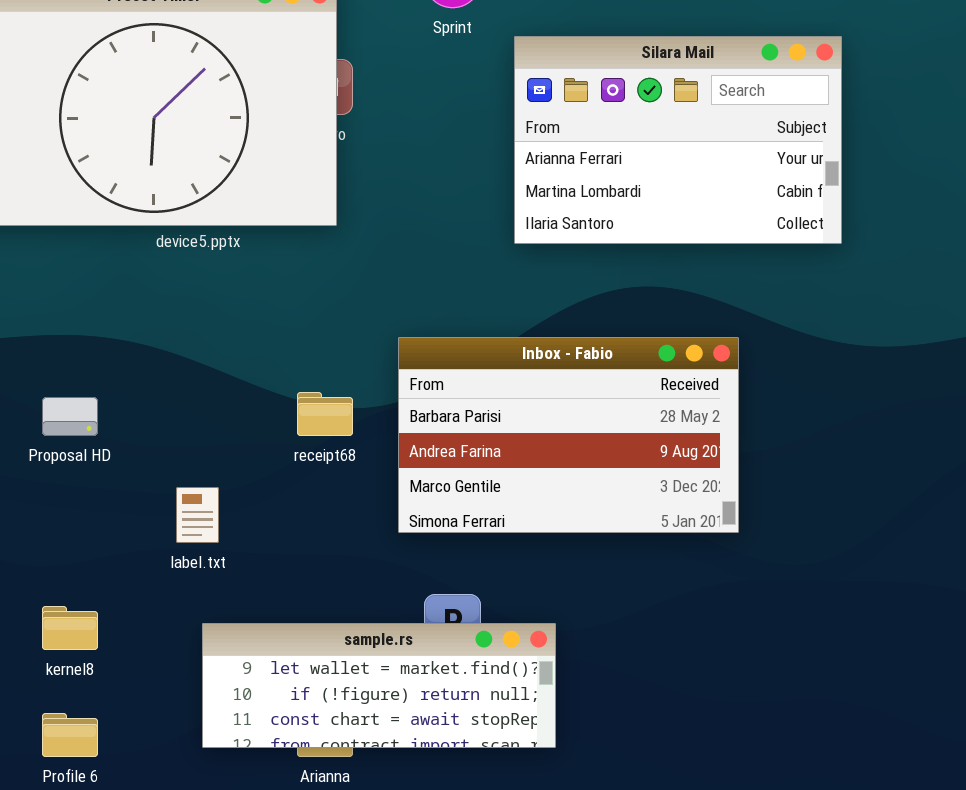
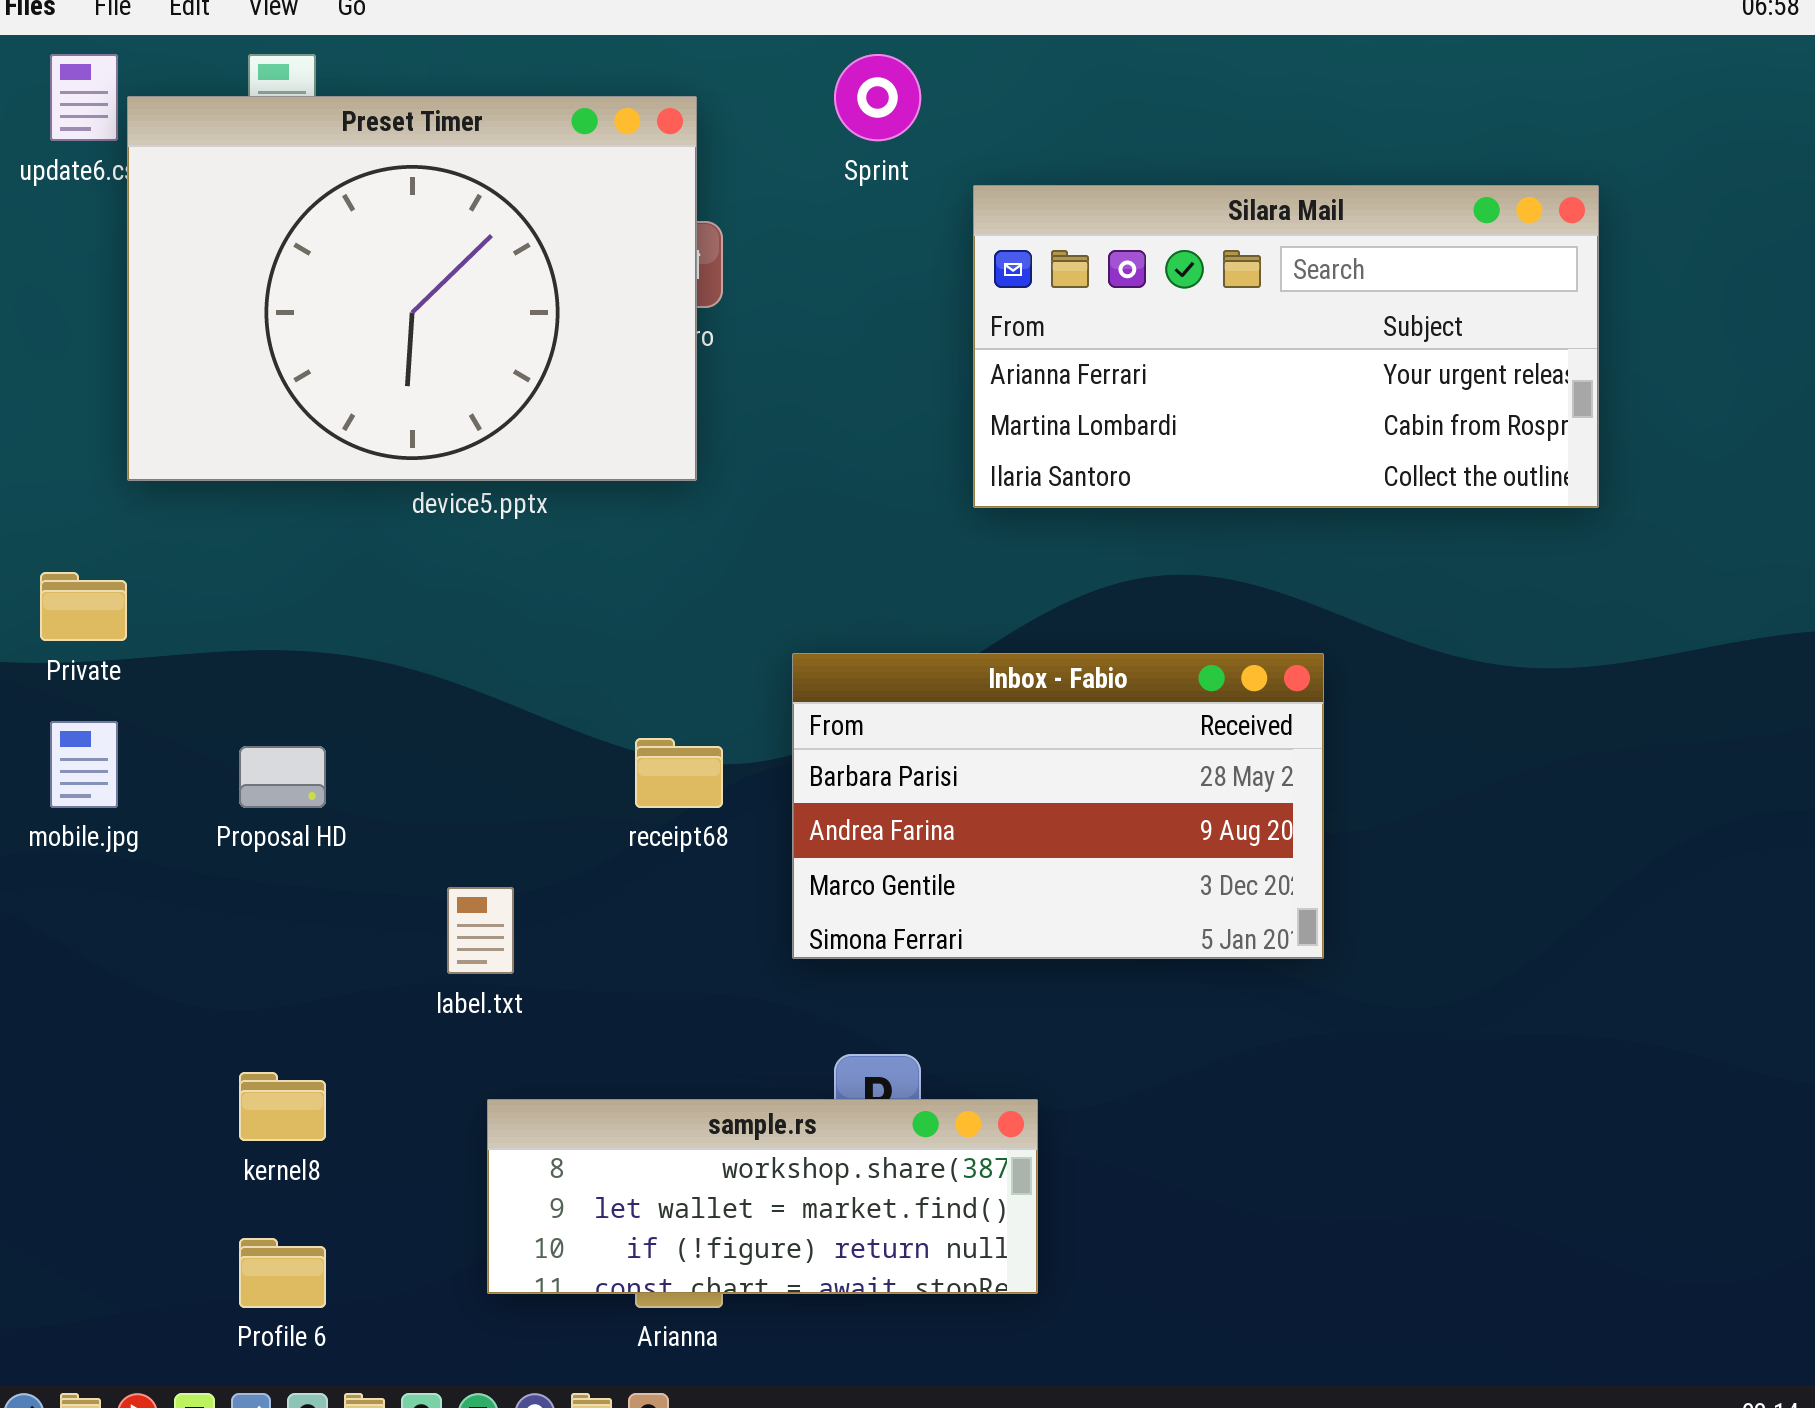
Silara Mail: [514,36,842,244] -> [973,185,1599,508], resized
sample.rs: [202,623,556,748] -> [487,1099,1038,1294], scrolled up 1 row

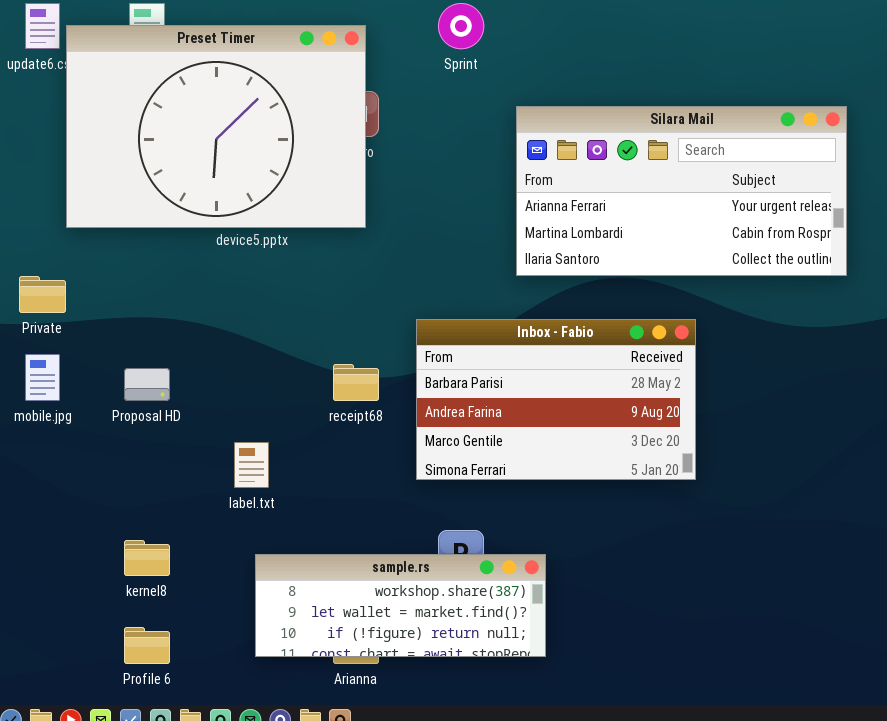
Silara Mail: [973,185,1599,508] -> [516,106,847,276], moved

